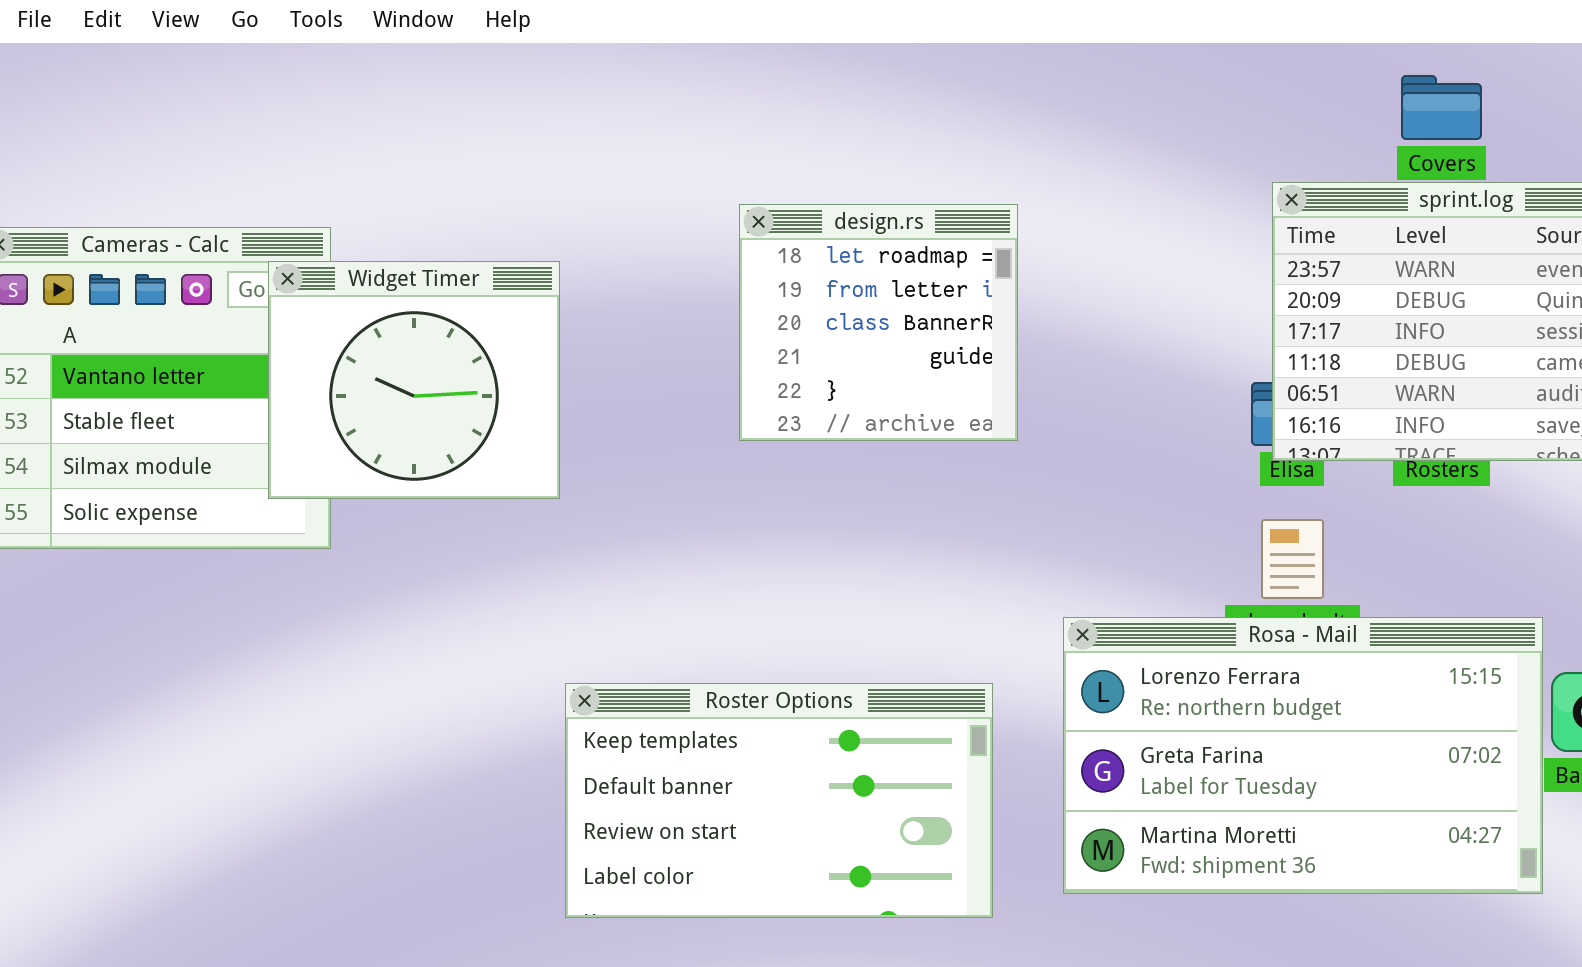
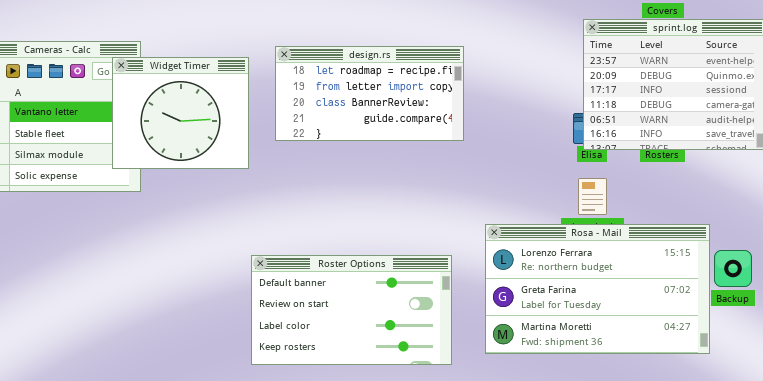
design.rs: [739,204,1018,441] -> [275,46,464,141], resized
Roster Options: [565,683,993,918] -> [251,255,452,365], scrolled down 1 row

